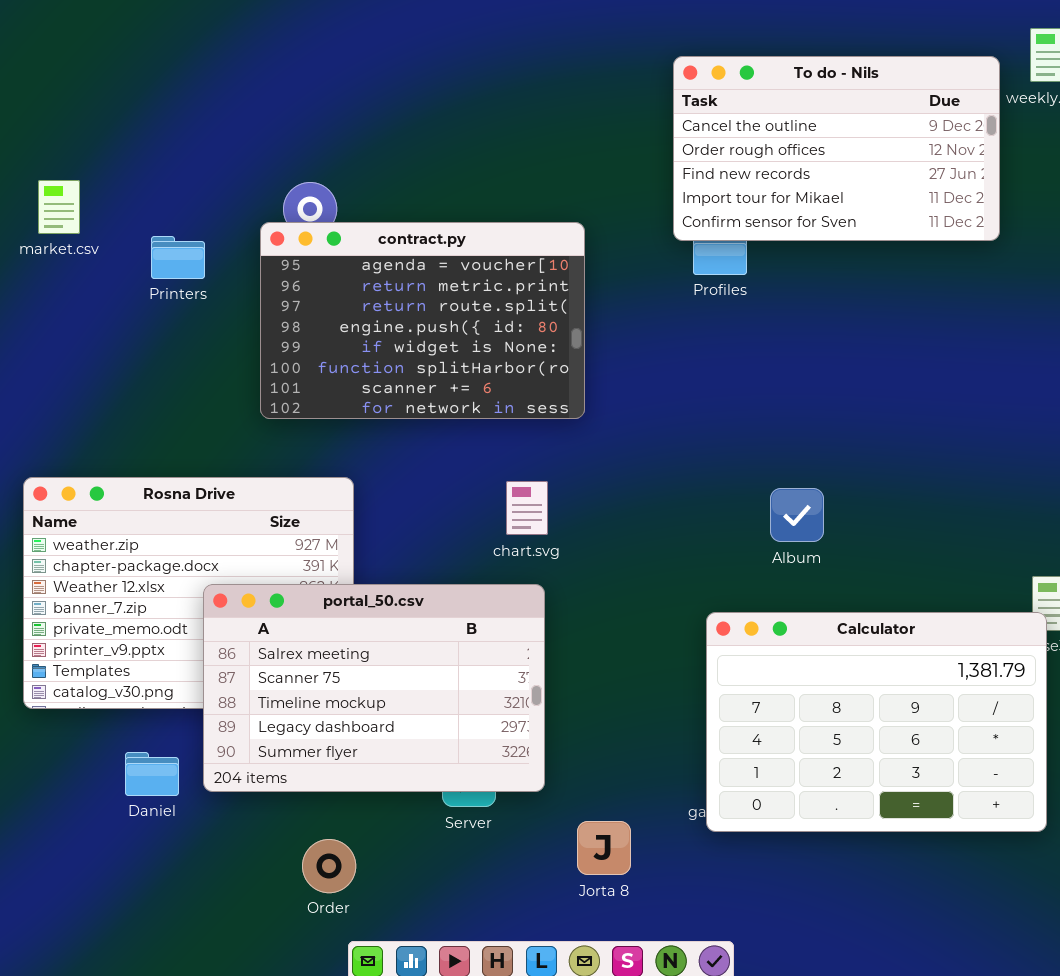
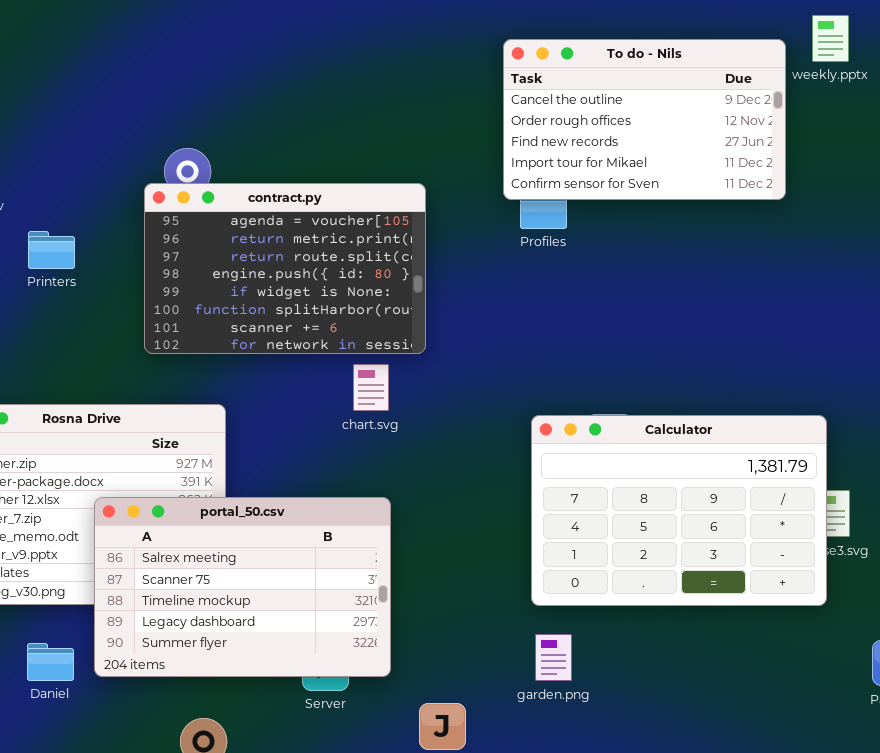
Printers: [151,236,205,279] -> [28,231,75,269], moved
chart.svg: [506,481,548,535] -> [353,364,389,411], moved
Calculator: [706,612,1047,832] -> [531,415,827,606], moved

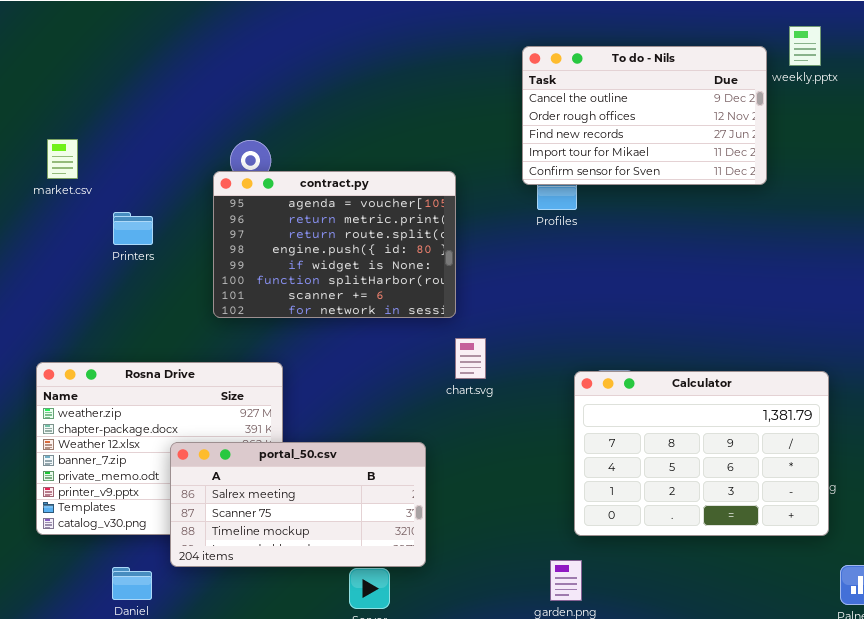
chart.svg: [353,364,389,411] -> [455,338,486,379], moved
Calculator: [531,415,827,606] -> [574,371,829,536], moved
portal_50.csv: [94,497,391,677] -> [170,442,426,567], resized

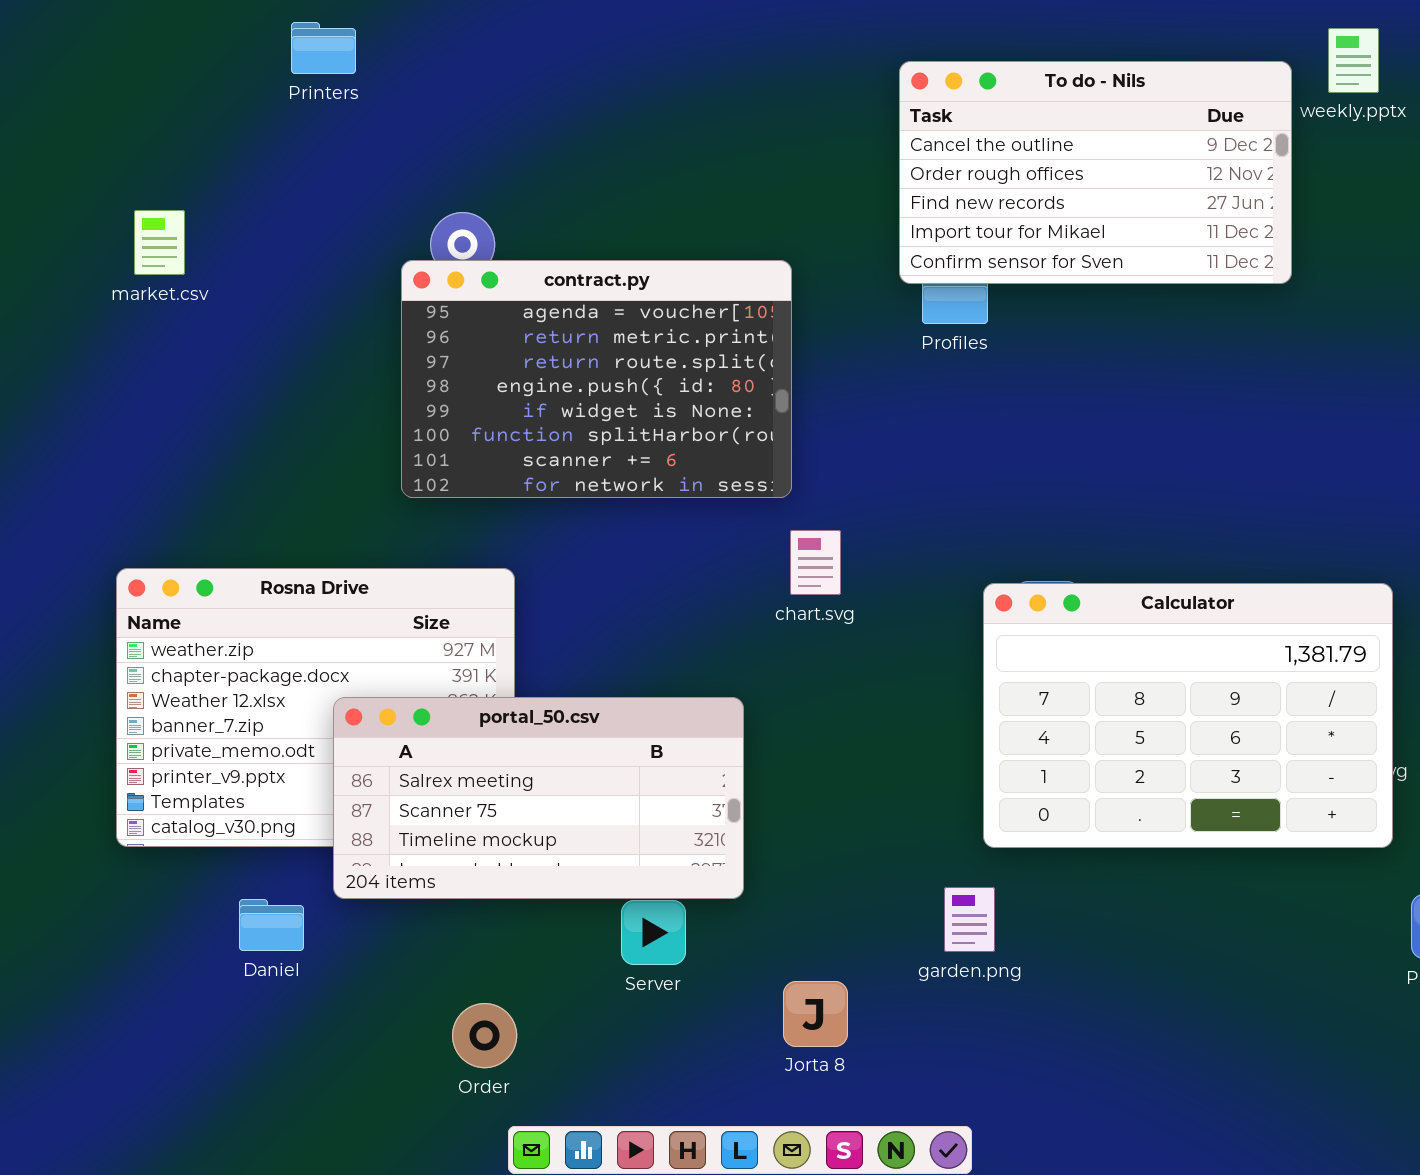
Printers: [113,212,153,245] -> [291,22,356,74], moved

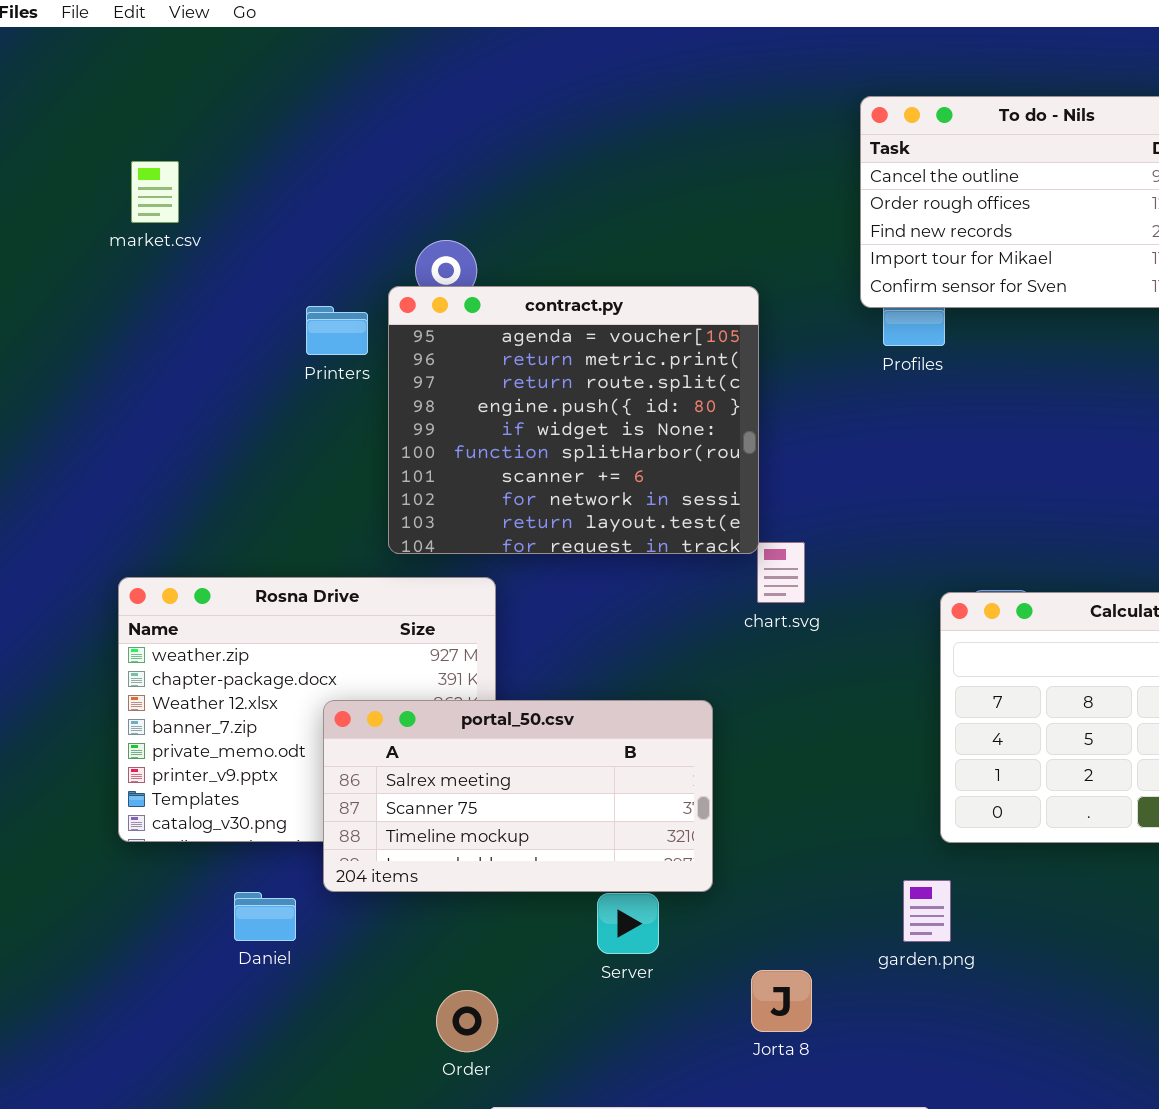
Printers: [291,22,356,74] -> [306,306,368,355], moved
market.csv: [134,210,185,275] -> [131,161,179,223], moved
contract.py: [401,260,792,498] -> [388,286,759,554], resized

